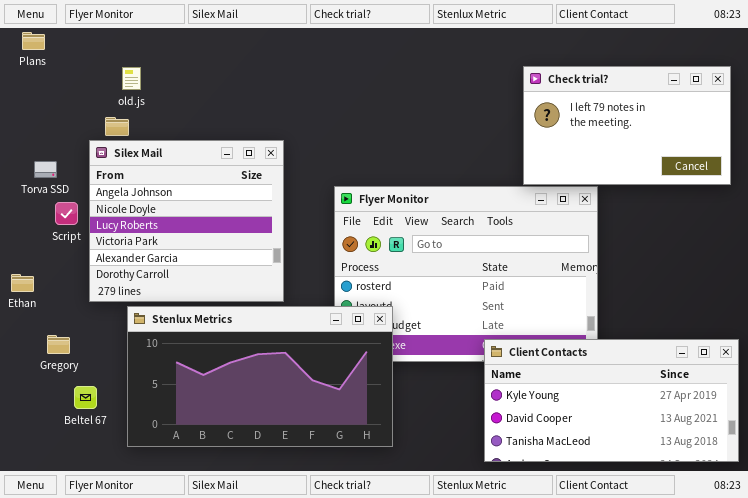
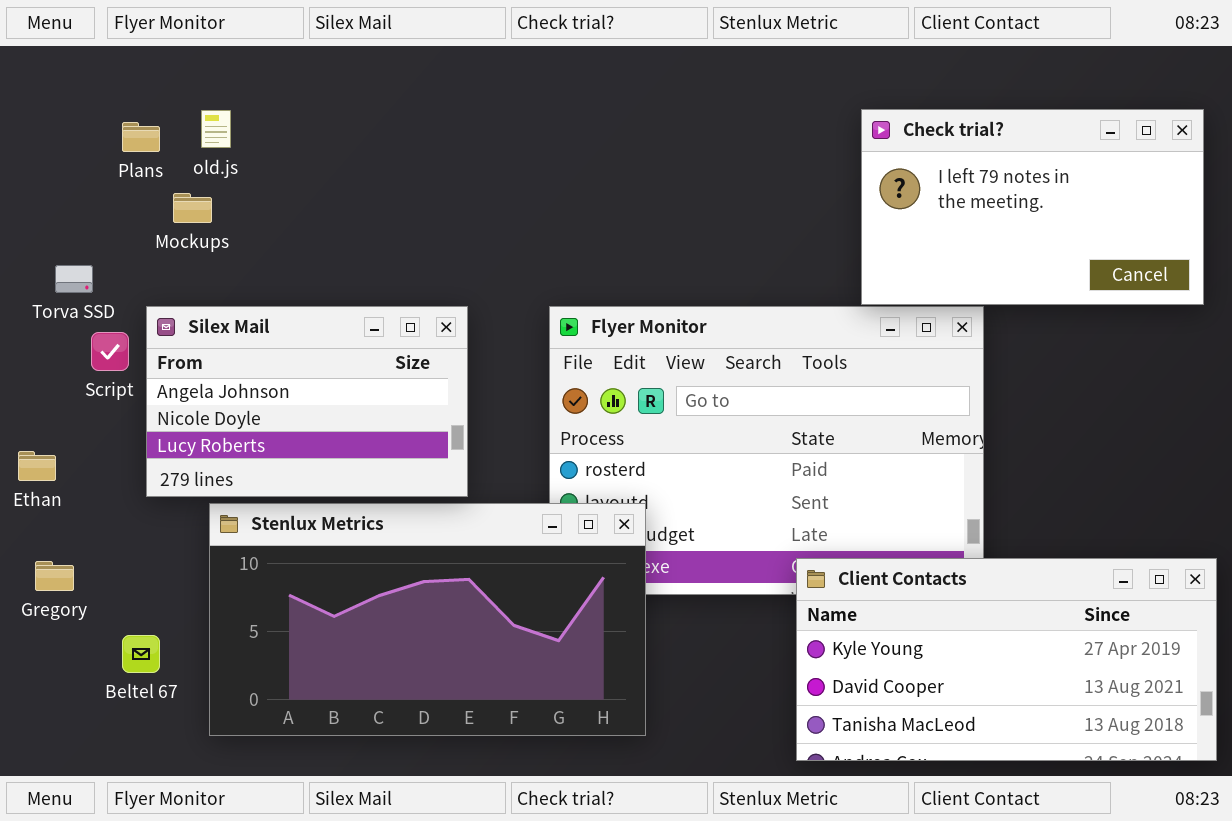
Plans: [22,32,45,50] -> [122,122,160,152], moved
Silex Mail: [89,140,284,302] -> [146,306,468,497], resized
Gregory: [47,335,70,354] -> [35,561,74,591], moved

